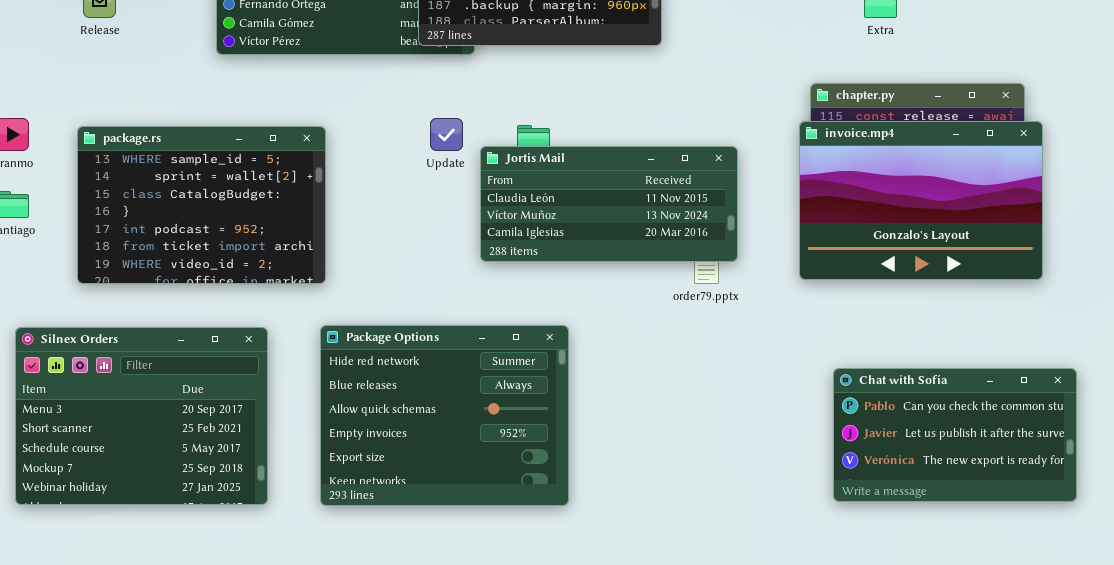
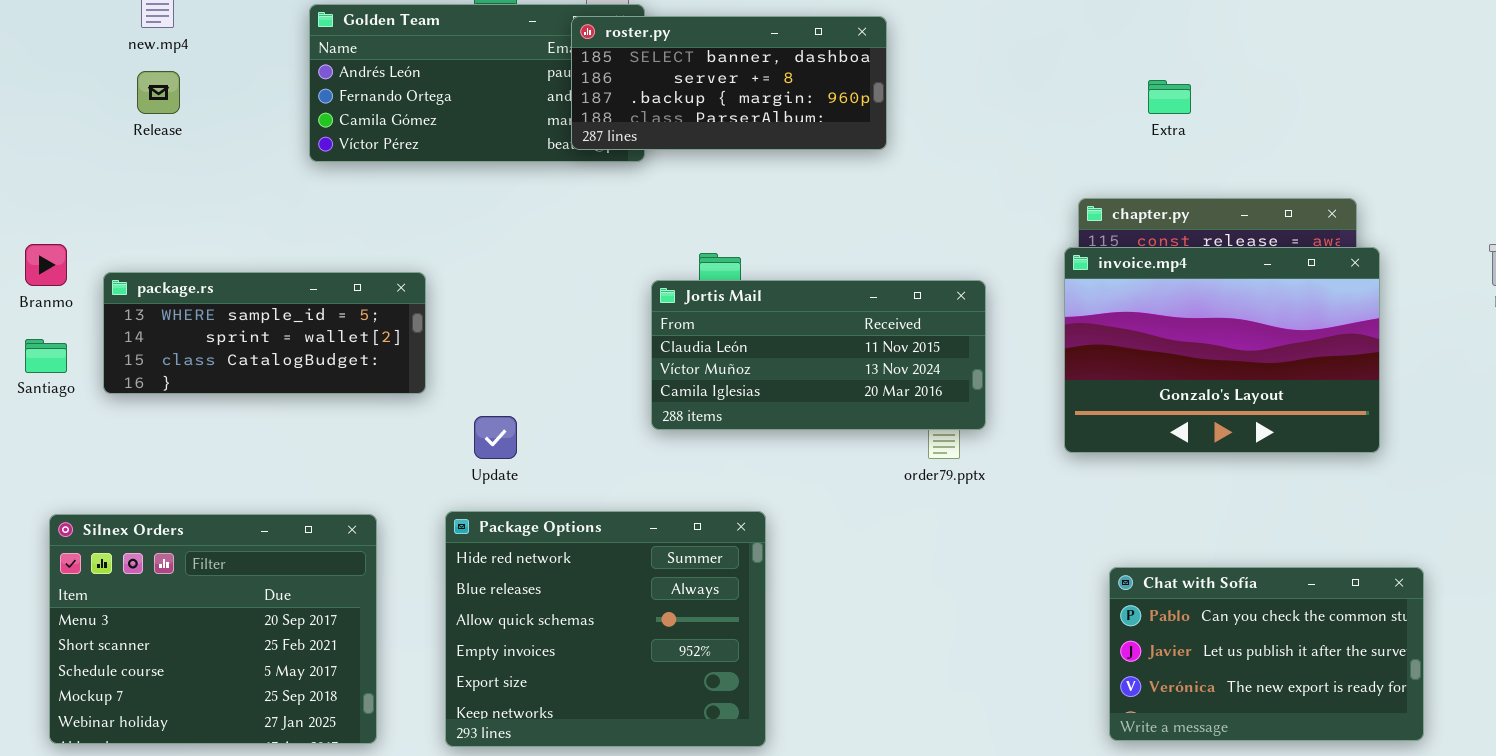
Update: [430,118,463,151] -> [474,416,517,459], moved
package.rs: [77,126,326,284] -> [103,272,426,394], moved, resized

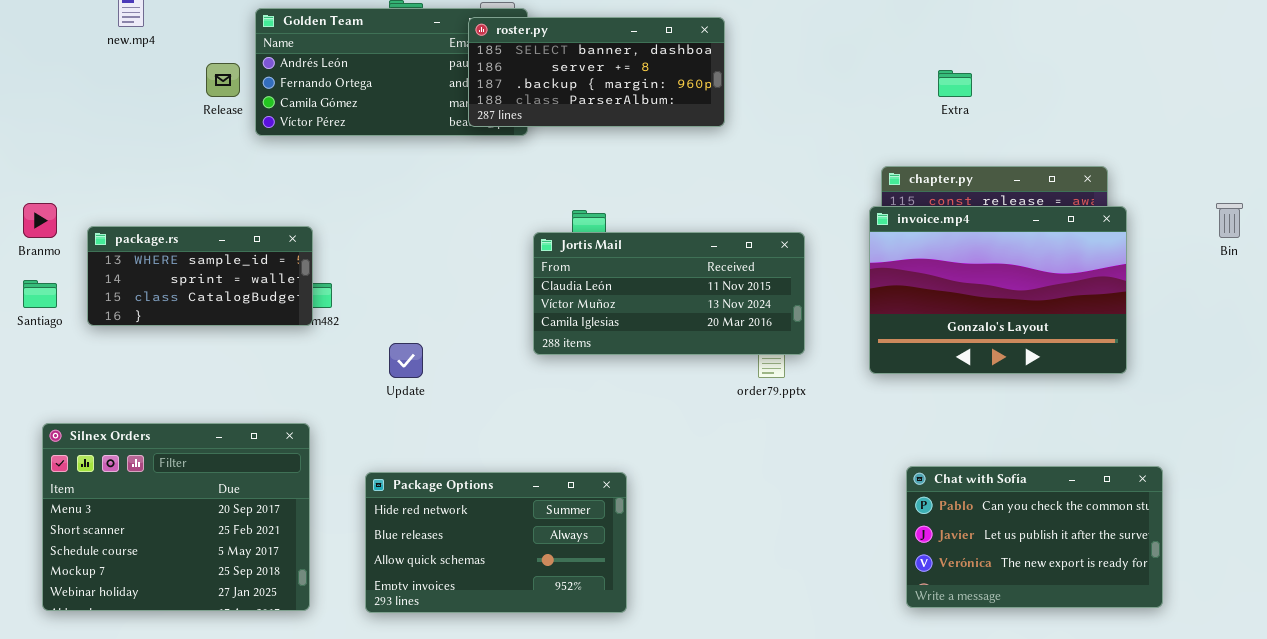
Release: [137,71,180,114] -> [206,63,240,97], moved
package.rs: [103,272,426,394] -> [87,226,313,326], resized
Package Options: [445,511,766,747] -> [365,472,627,613], resized

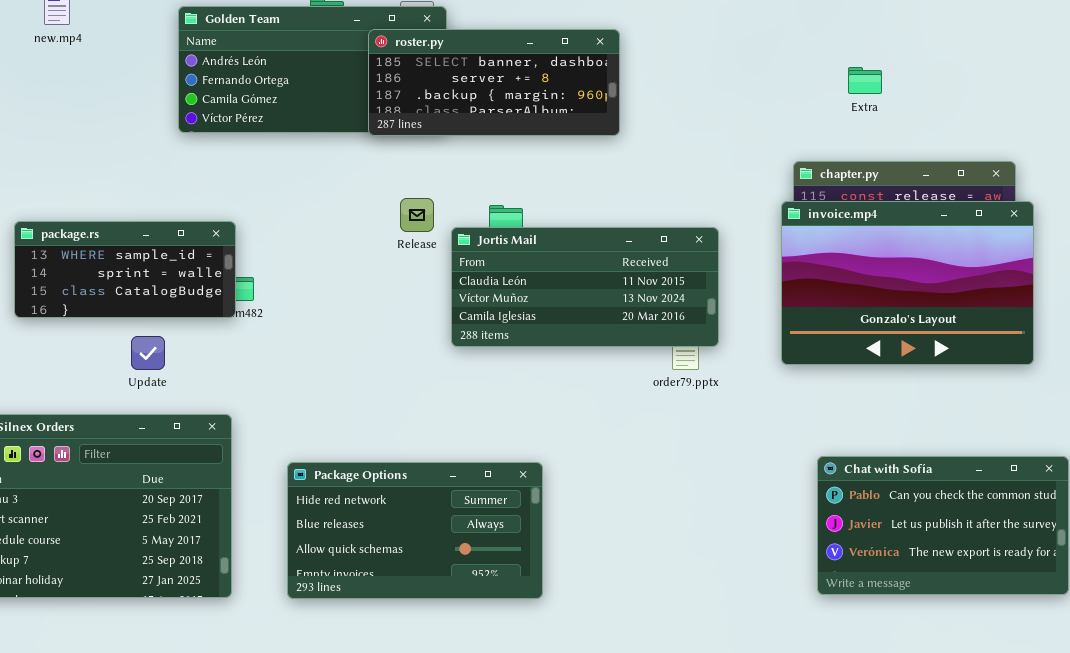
roster.py: [468,17,725,127] -> [368,29,620,136], moved
Release: [206,63,240,97] -> [400,198,434,232], moved
Update: [389,343,423,378] -> [131,336,165,370], moved

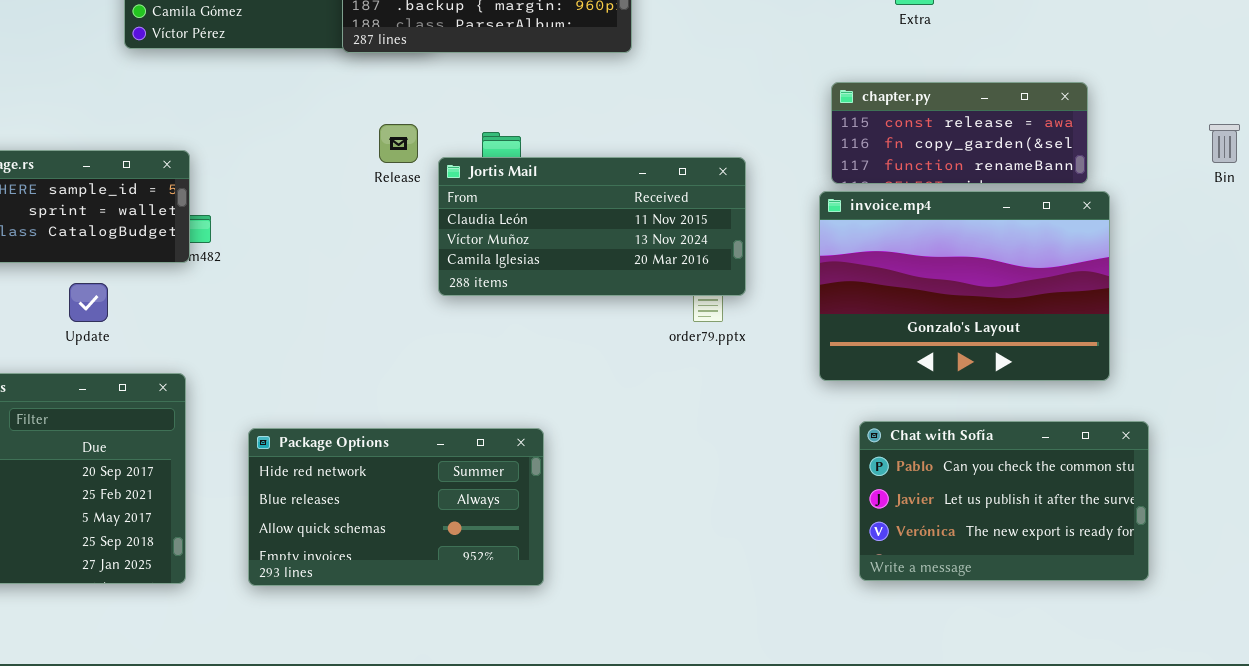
invoice.mp4: [781,201,1034,365] -> [819,191,1110,381], moved

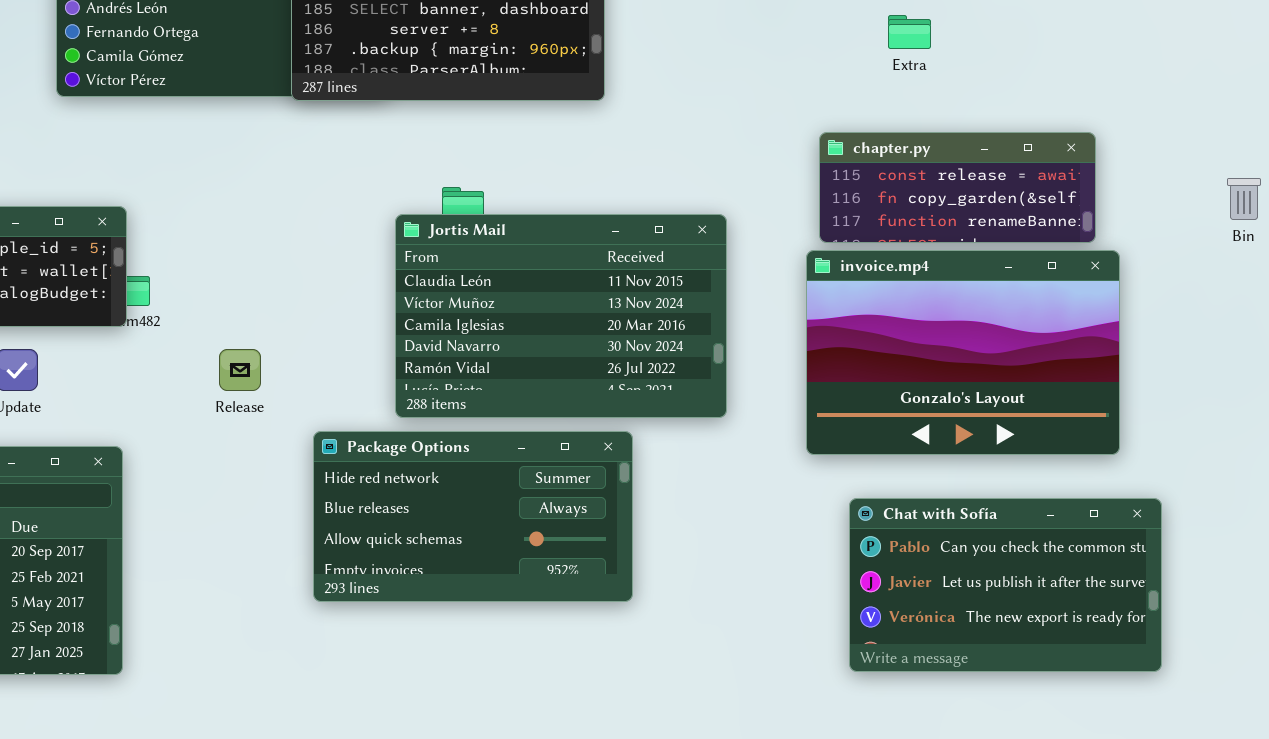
Release: [379,124,418,163] -> [219,349,261,391], moved
Jortis Mail: [438,157,746,296] -> [395,214,727,418], resized
Package Options: [248,428,544,586] -> [313,431,633,602], moved

